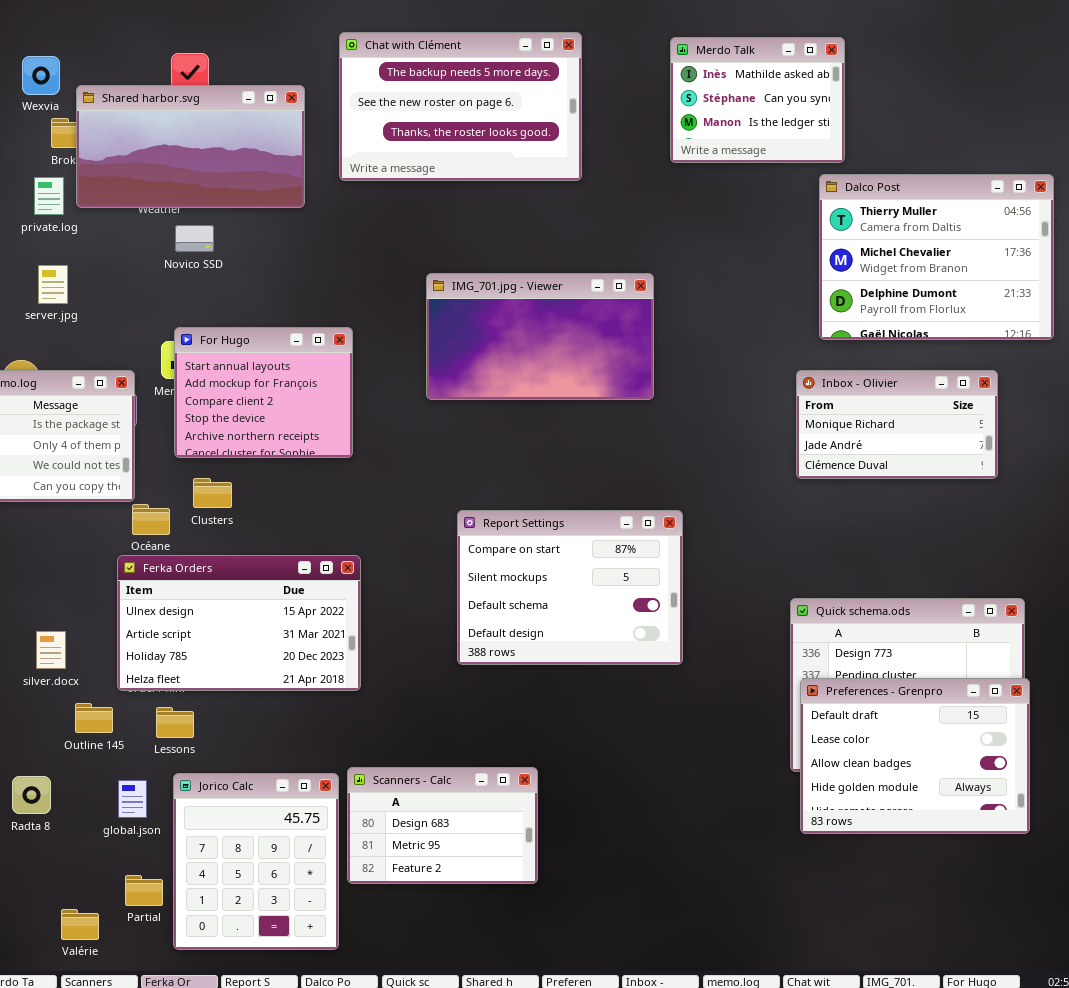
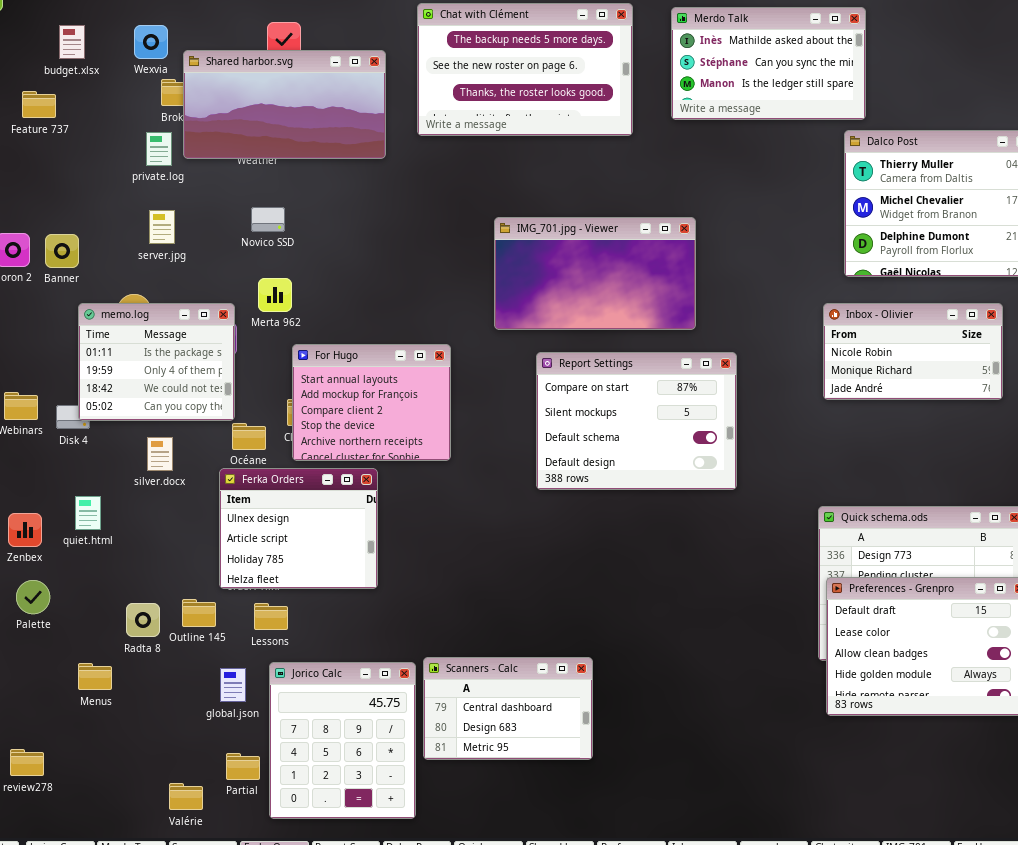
Merdo Talk: [670,37,845,163] -> [671,7,866,120], resized
Novico SSD: [175,225,214,252] -> [251,207,285,232], moved
For Hugo: [174,327,353,458] -> [292,344,451,461], moved
Inbox - Olivier: [796,370,998,479] -> [823,303,1003,400], scrolled up 1 row
Report Settings: [457,510,683,665] -> [536,352,737,490], moved
Ferka Orders: [117,555,361,691] -> [219,468,378,589], resized
silver.docx: [36,631,66,669] -> [147,437,173,471], moved
Scanners - Calc: [347,767,538,884] -> [423,657,593,760], scrolled up 1 row
Radta 8: [12,776,51,814] -> [126,603,160,637], moved

